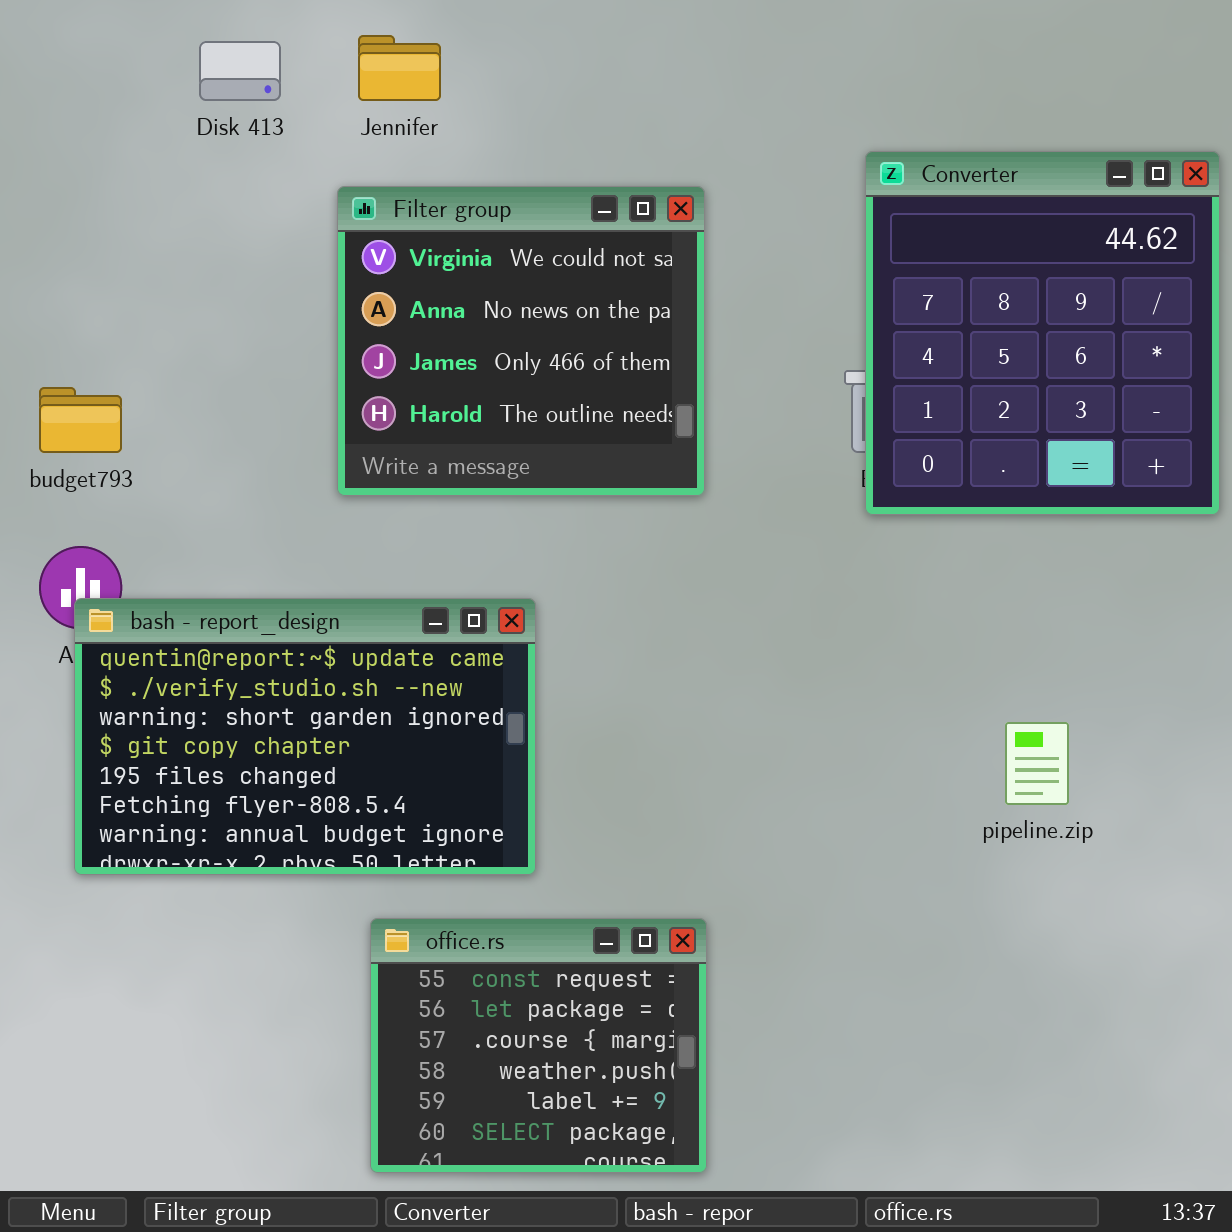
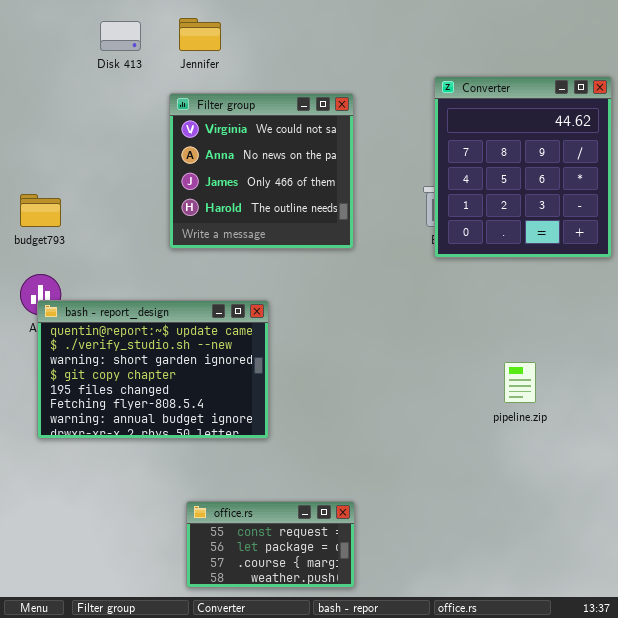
office.rs: [370,918,707,1173] -> [186,501,355,588], resized

